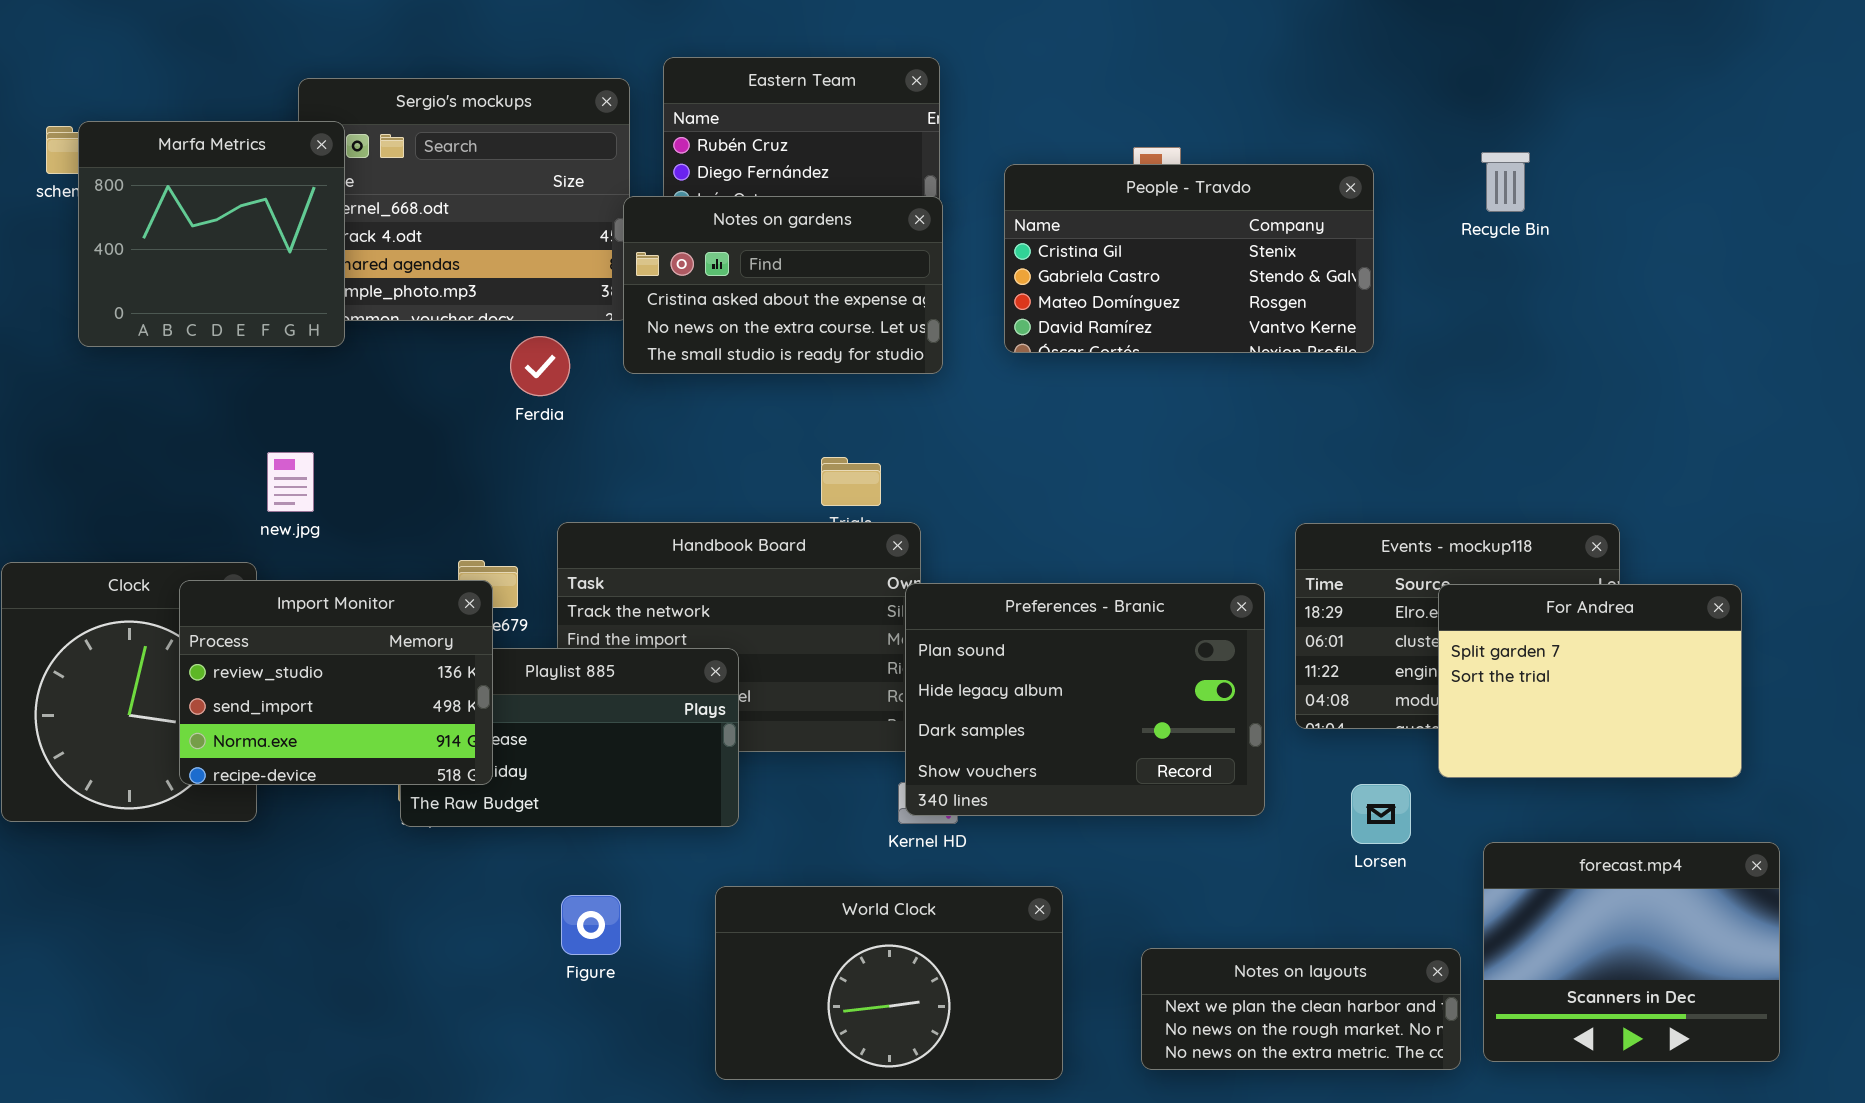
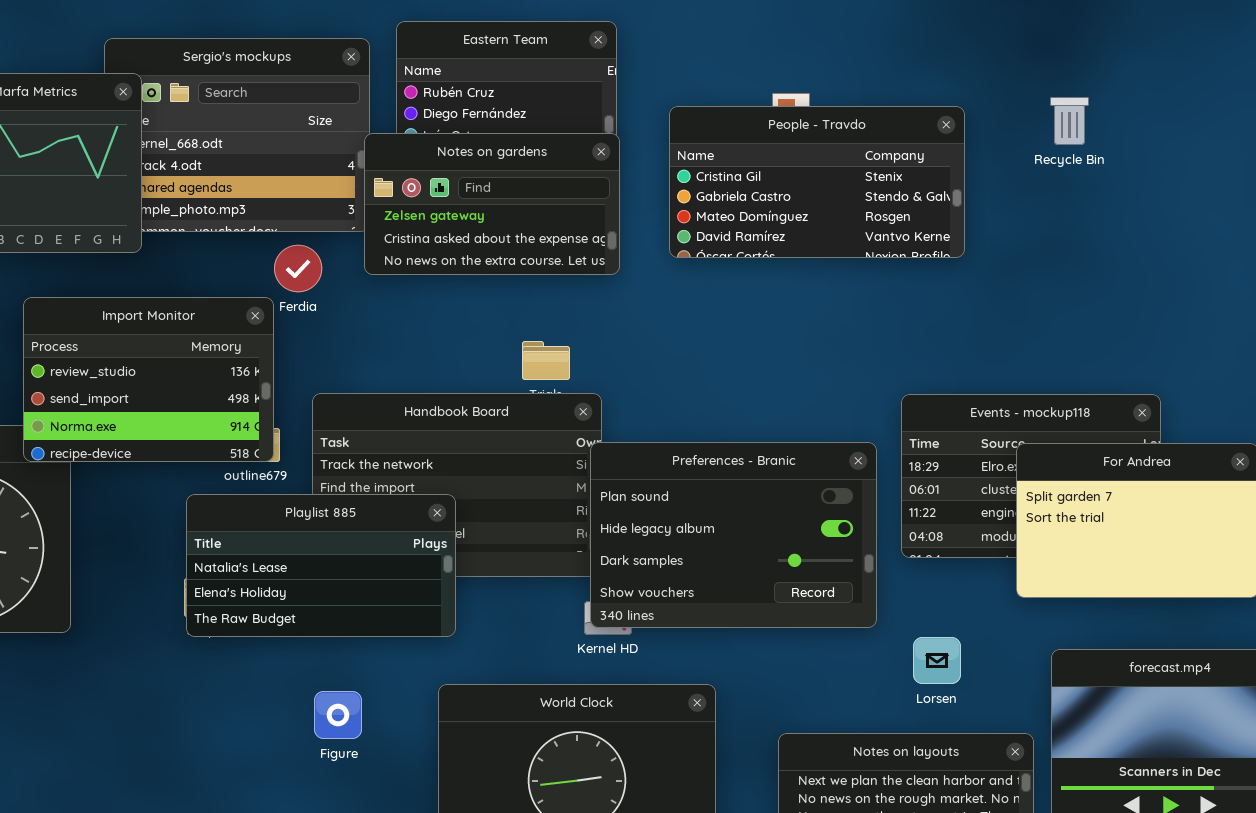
Notes on gardens: [623,196,943,374] -> [364,133,620,275], scrolled up 1 row
Import Monitor: [179,580,493,785] -> [23,297,274,462], moved
Lorsen: [1351,784,1411,844] -> [913,637,961,684], moved

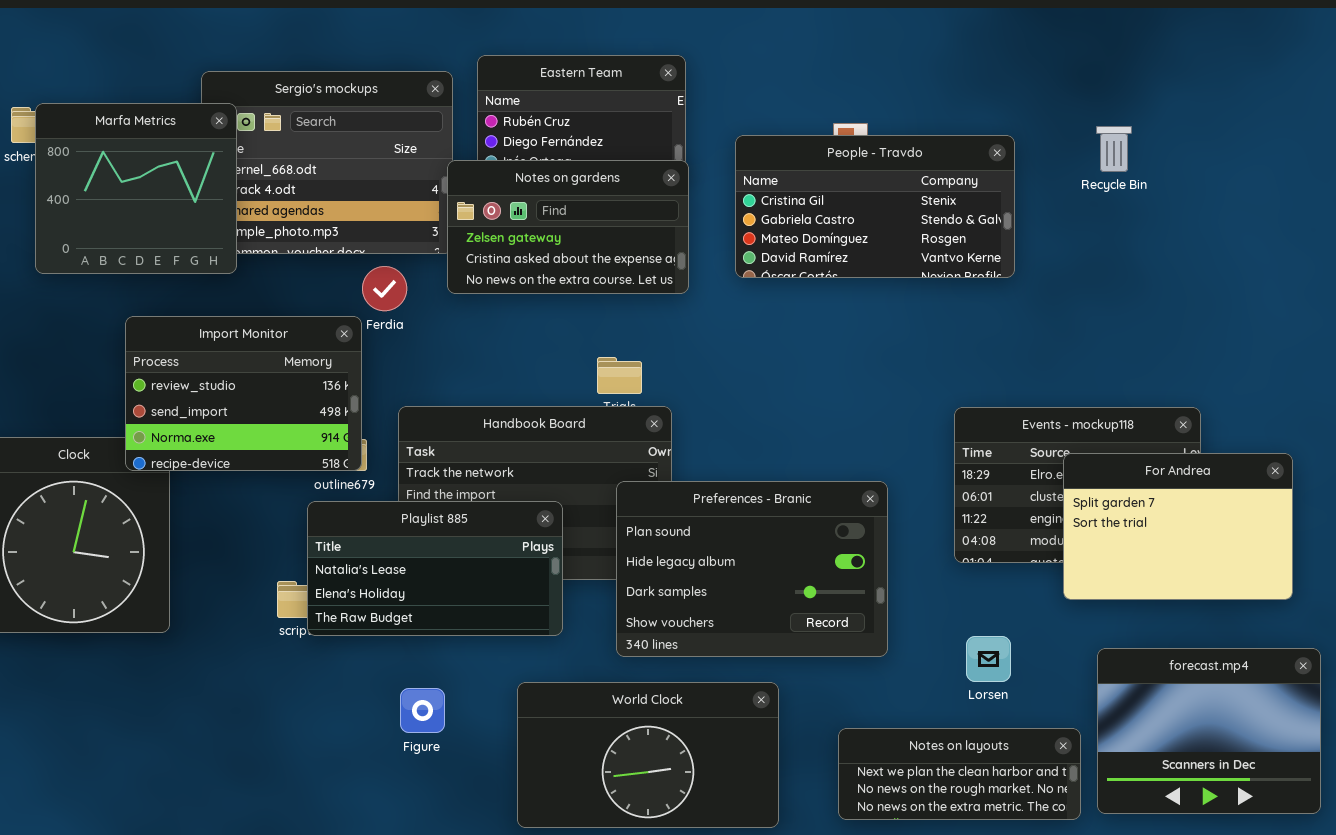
Preferences - Branic: [590,442,877,628] -> [616,481,888,657], moved
Playlist 885: [186,494,456,637] -> [307,501,563,636], moved

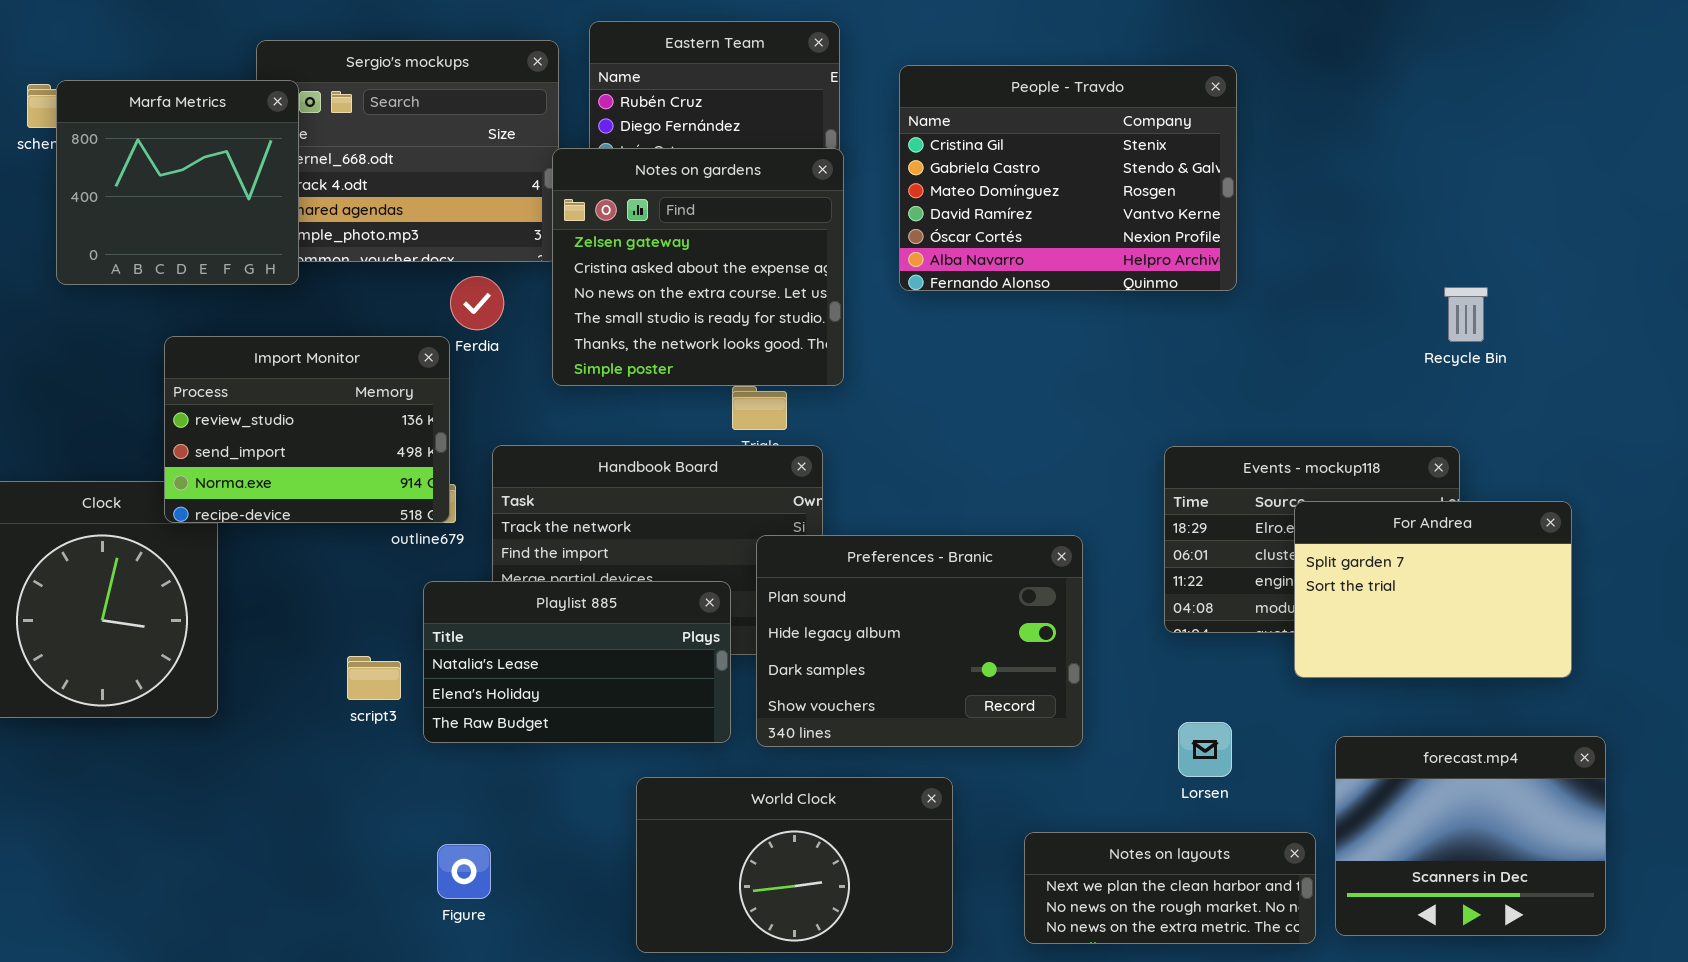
Recycle Bin: [1096,126,1132,172] -> [1444,287,1488,342], moved
People - Travdo: [735,135,1015,278] -> [899,65,1237,291], resized
Notes on gardens: [447,160,689,294] -> [552,148,844,386], resized
Playlist 885: [307,501,563,636] -> [423,581,731,743], moved
Figure: [400,688,445,733] -> [437,844,491,899], moved

